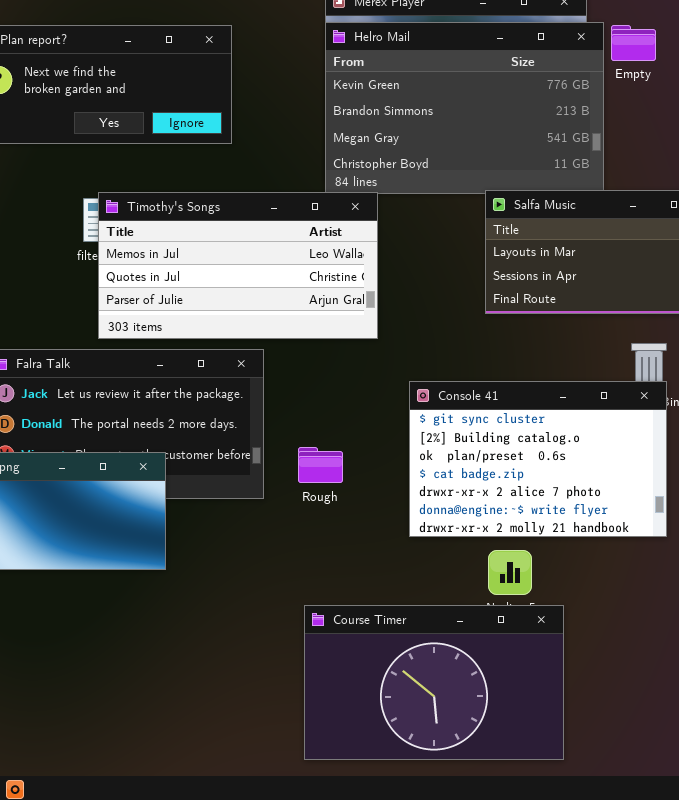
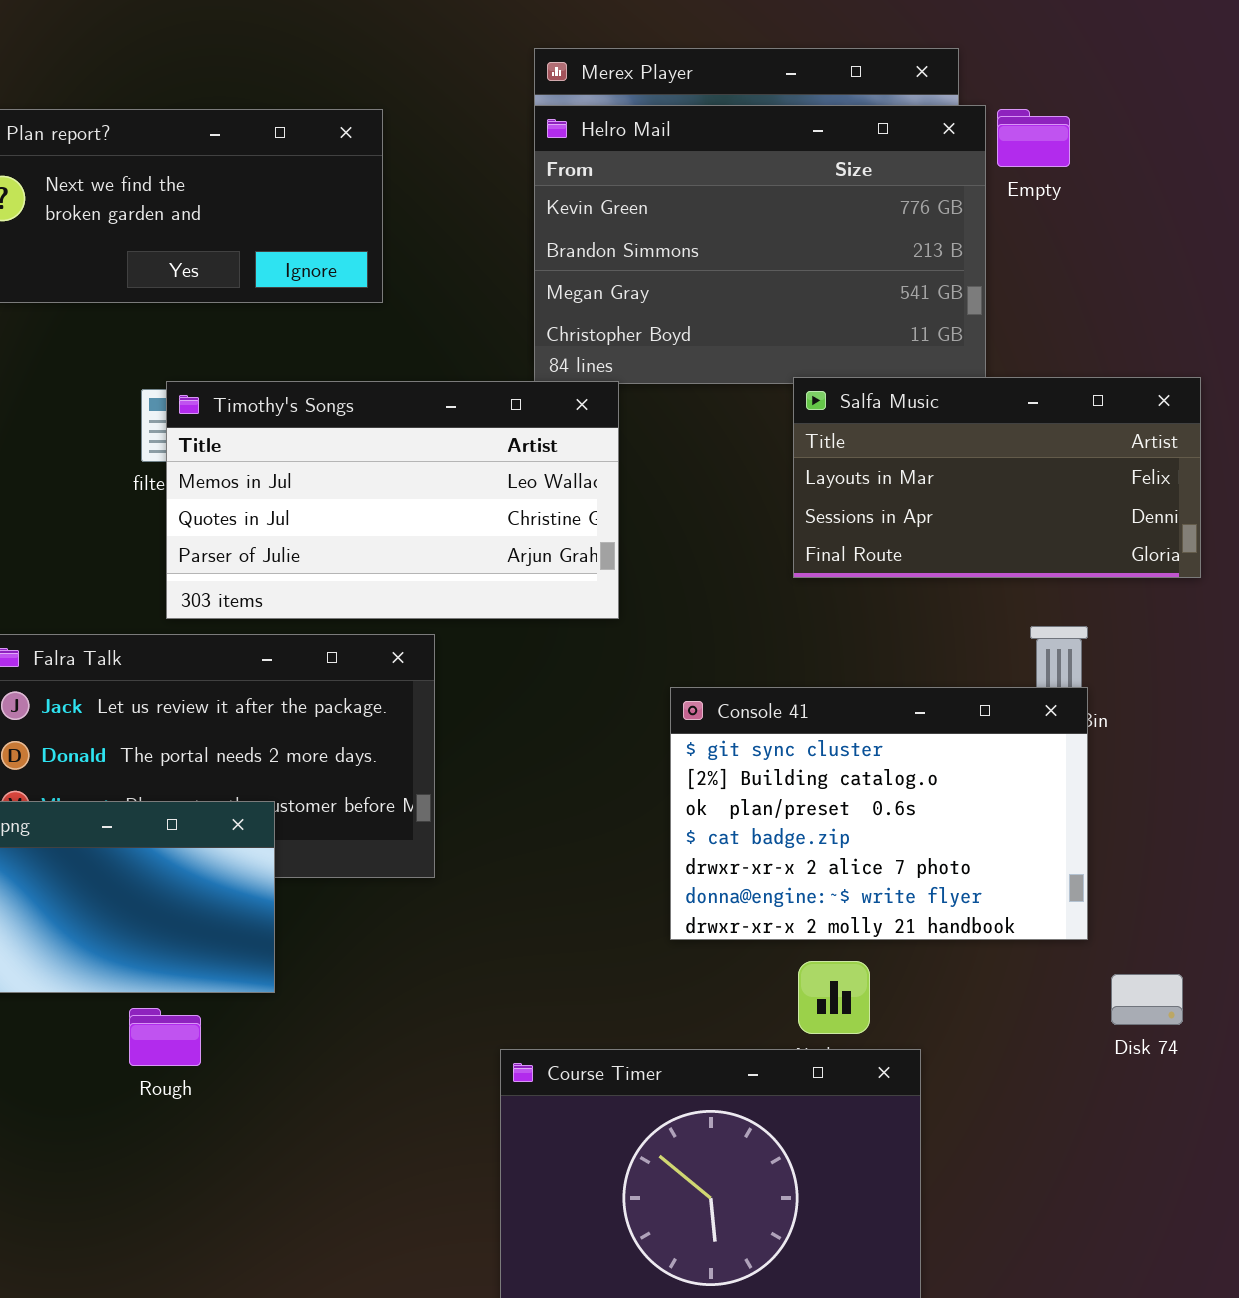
Rough: [298,447,343,483] -> [129,1008,201,1066], moved

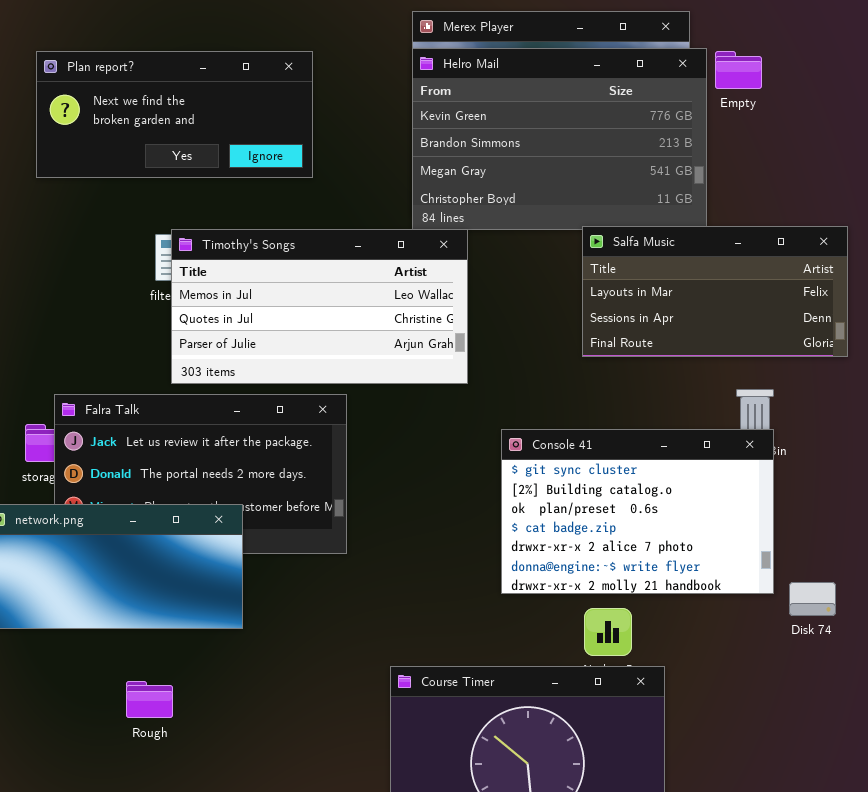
Disk 74: [1111,974,1183,1025] -> [789,582,836,616], moved
Rough: [129,1008,201,1066] -> [126,681,173,718], moved

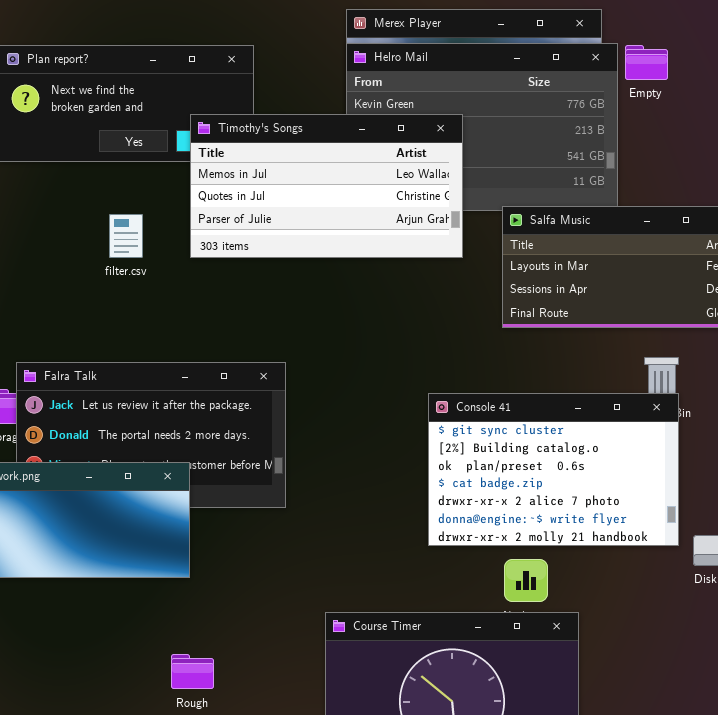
Timothy's Songs: [171,229,468,384] -> [190,114,463,258], moved
Rough: [126,681,173,718] -> [171,654,214,689], moved

